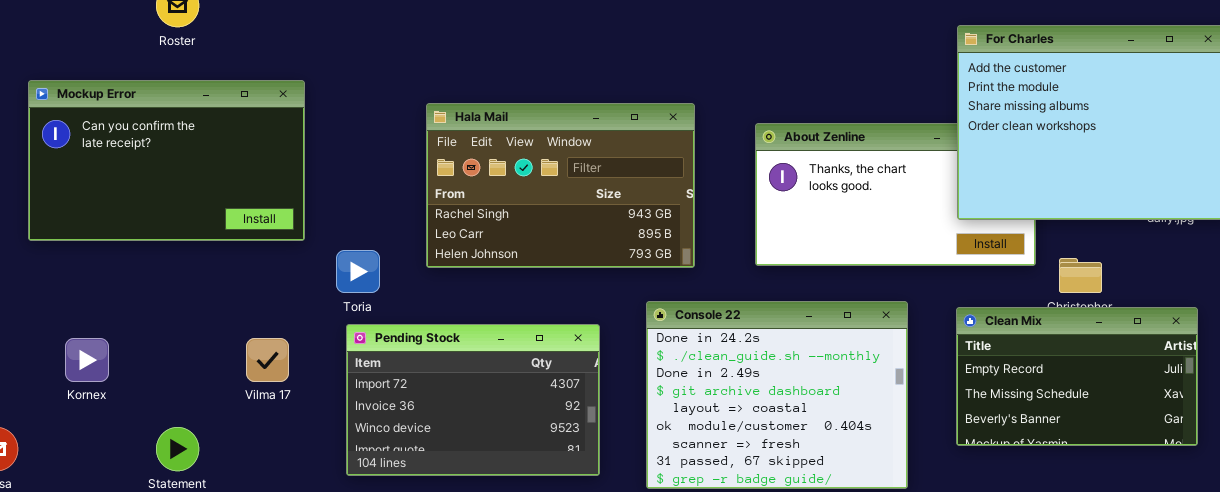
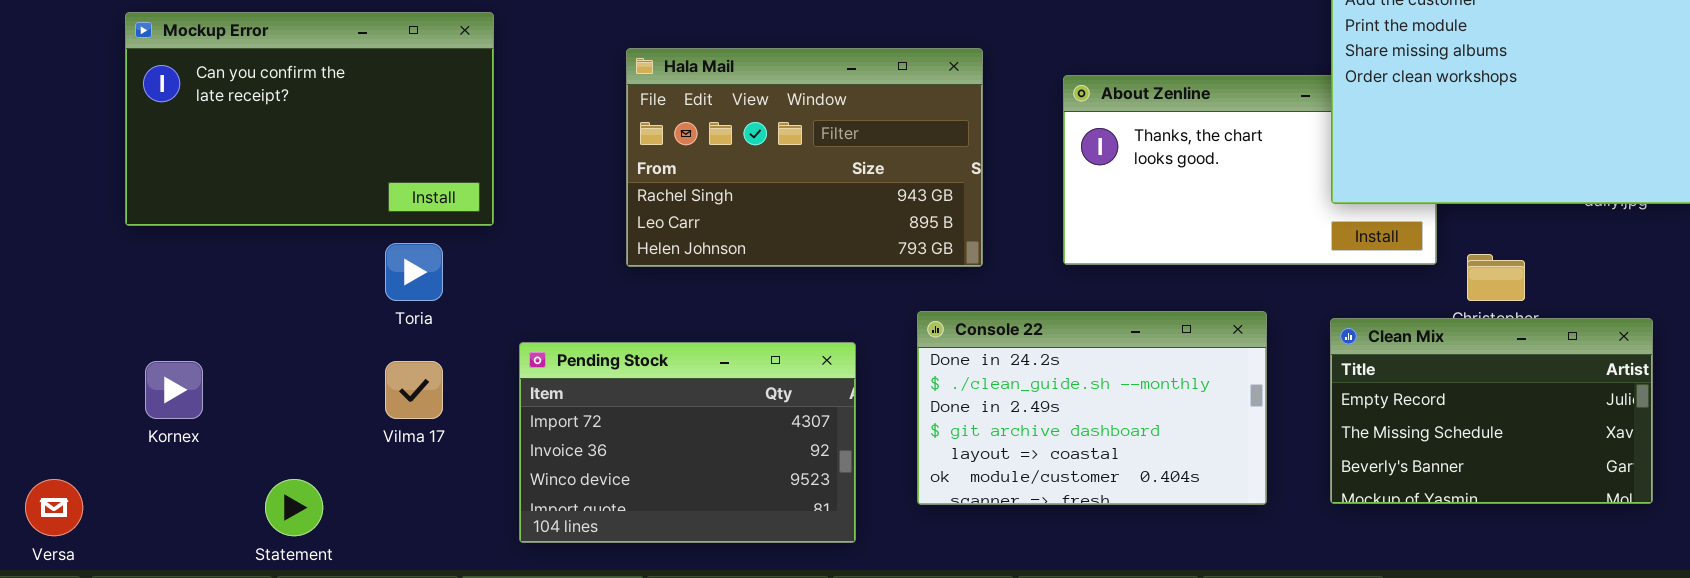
Mockup Error: [28,80,305,241] -> [125,12,494,226], moved
Toria: [336,250,380,293] -> [385,243,443,301], moved
Console 22: [646,301,908,489] -> [917,311,1267,505], resized

